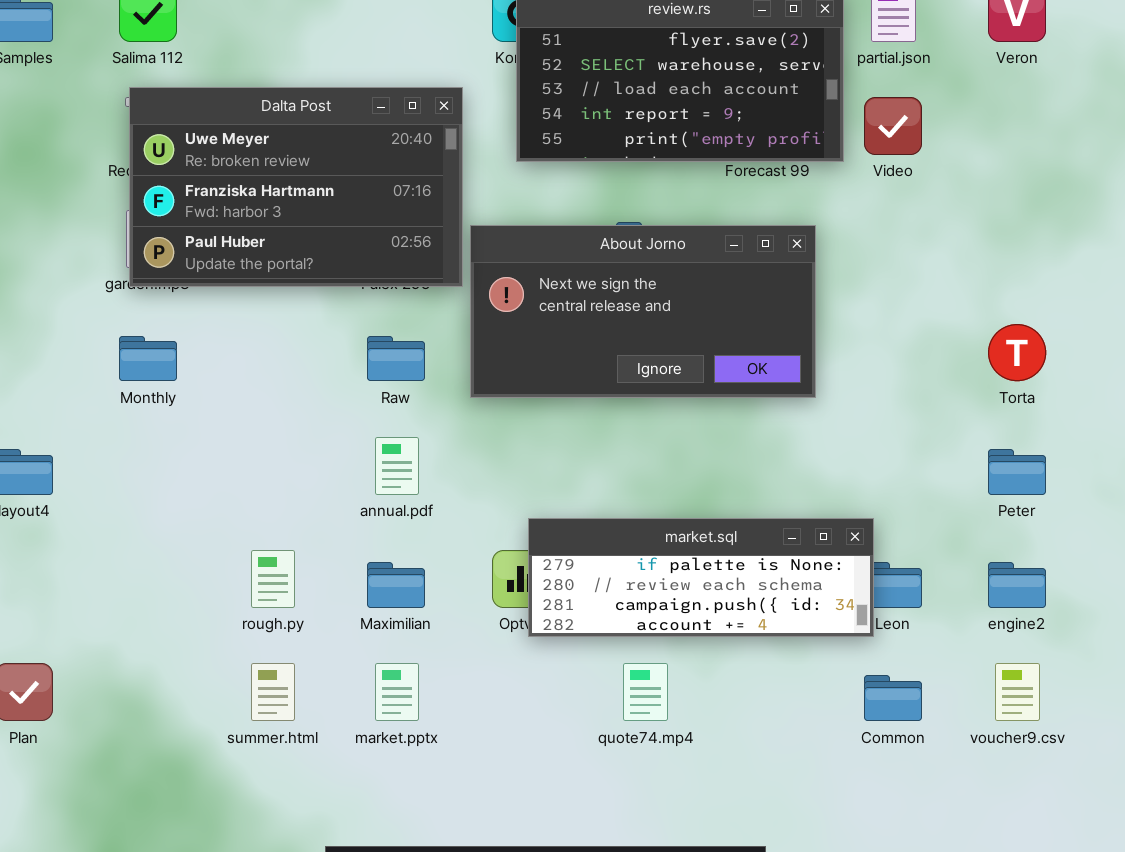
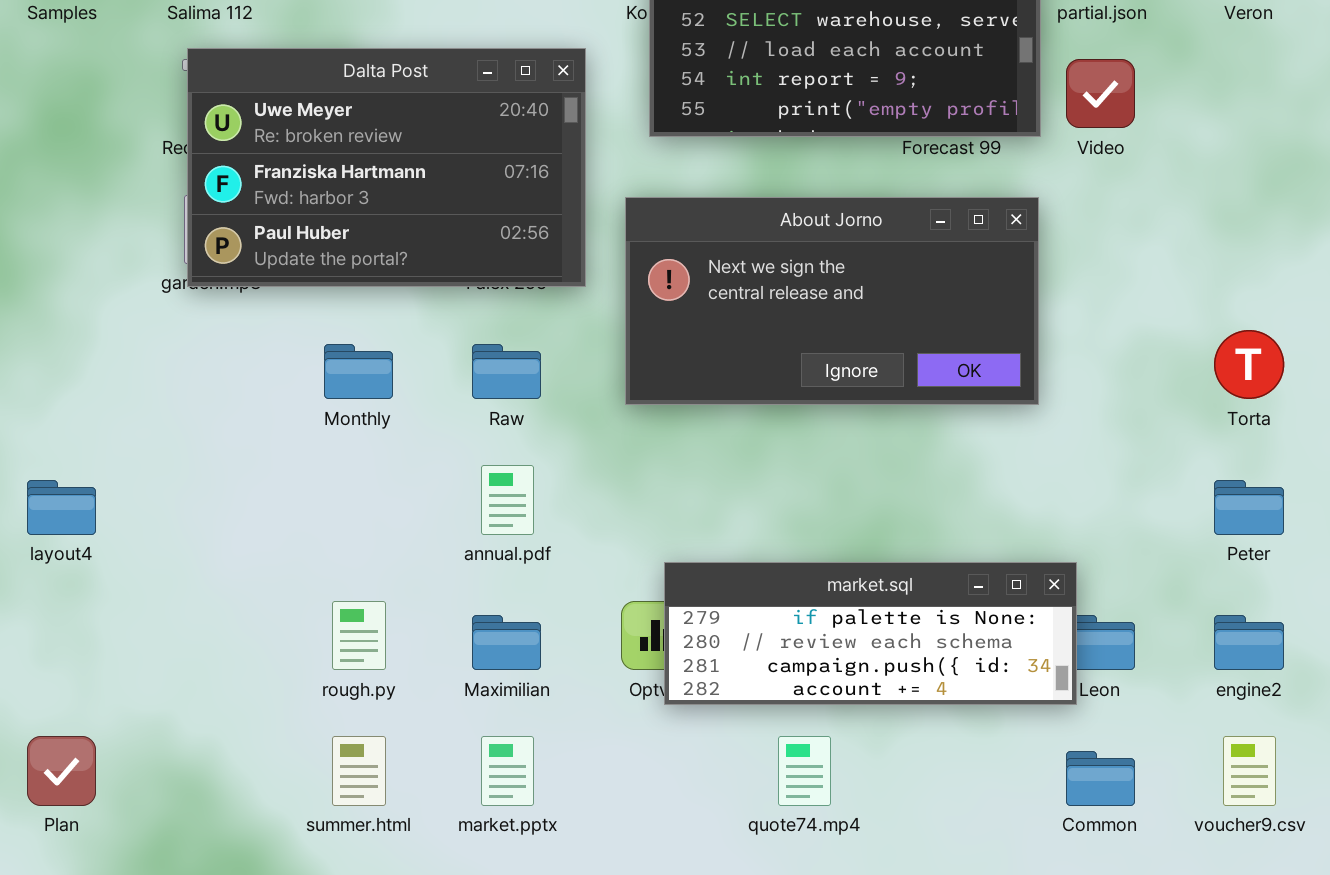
About Jorno: [470,225,816,398] -> [625,197,1039,405], moved
Monthly: [119,336,177,381] -> [324,344,393,399], moved

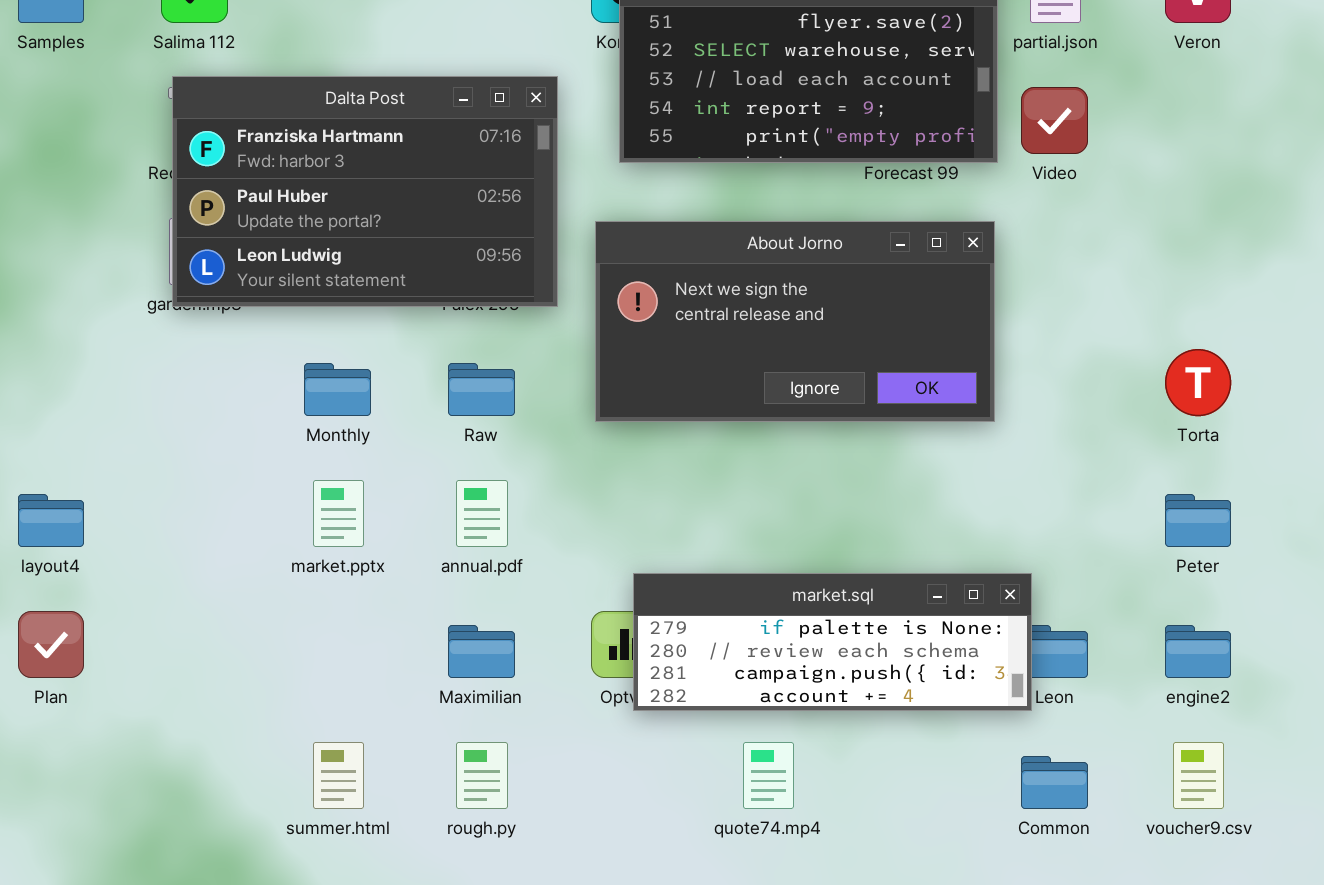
Dalta Post: [187,48,586,287] -> [172,76,558,307], scrolled down 1 row
rough.py: [332,601,386,670] -> [456,742,508,809], moved
Plan: [27,736,96,806] -> [18,611,84,678], moved
market.pptx: [481,736,534,806] -> [313,480,364,547], moved

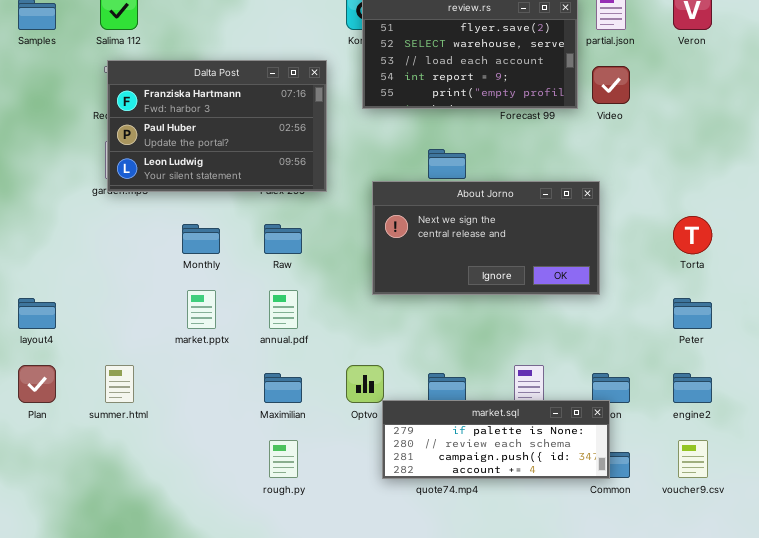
About Jorno: [595,221,995,422] -> [372,181,600,295], moved
market.sql: [633,573,1032,711] -> [382,400,610,479], moved
summer.html: [313,742,364,809] -> [105,365,134,403], moved

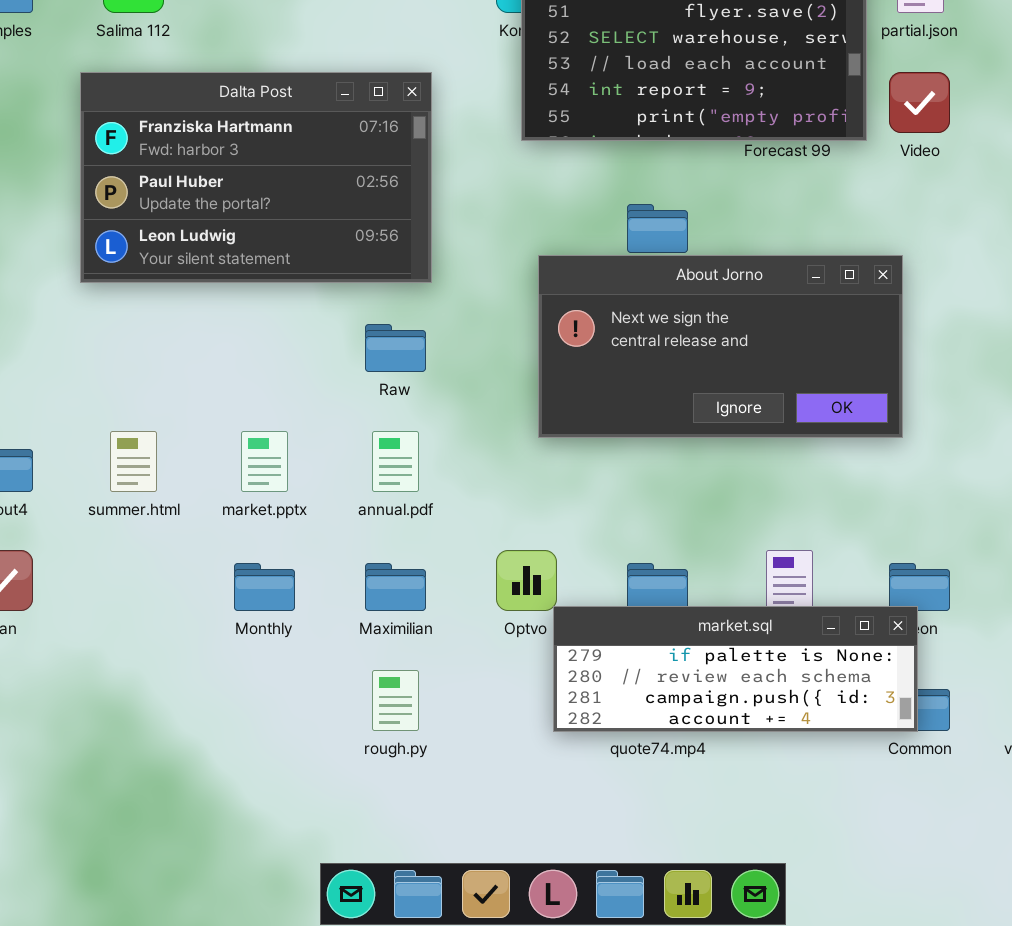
Dalta Post: [107,60,327,192] -> [80,72,432,283], moved
Monthly: [182,224,220,254] -> [234,563,295,611], moved
summer.html: [105,365,134,403] -> [110,431,157,492], moved

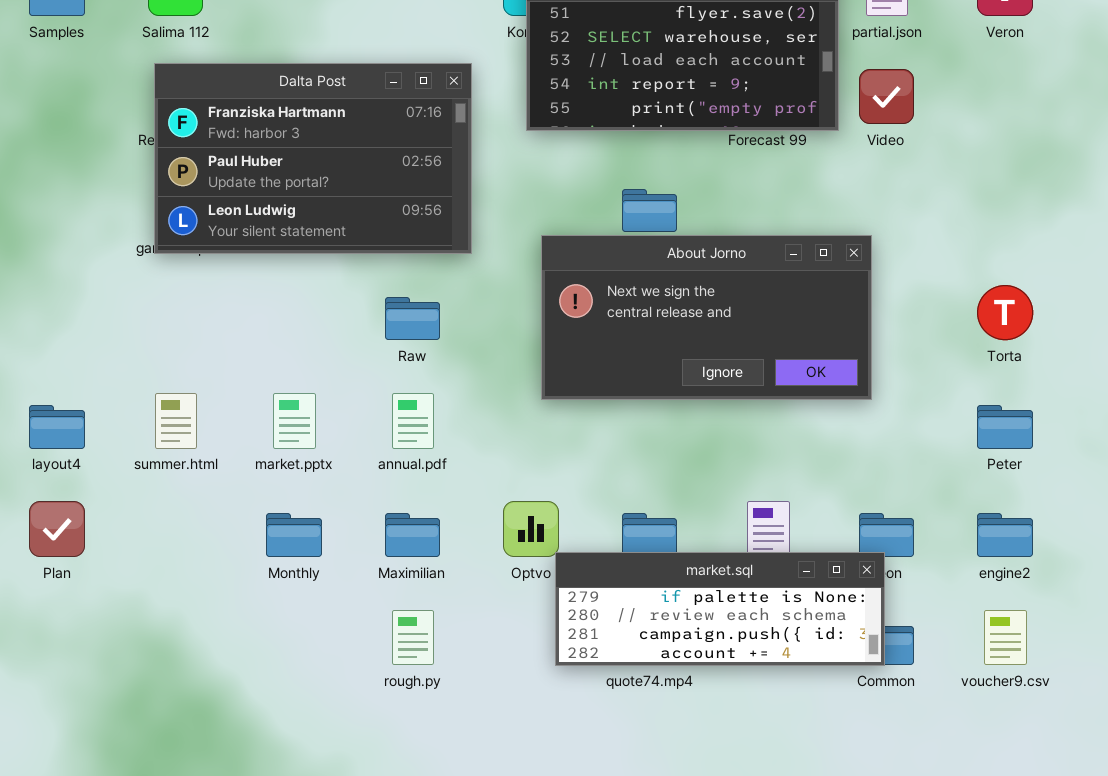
Dalta Post: [80,72,432,283] -> [154,63,472,254], moved

